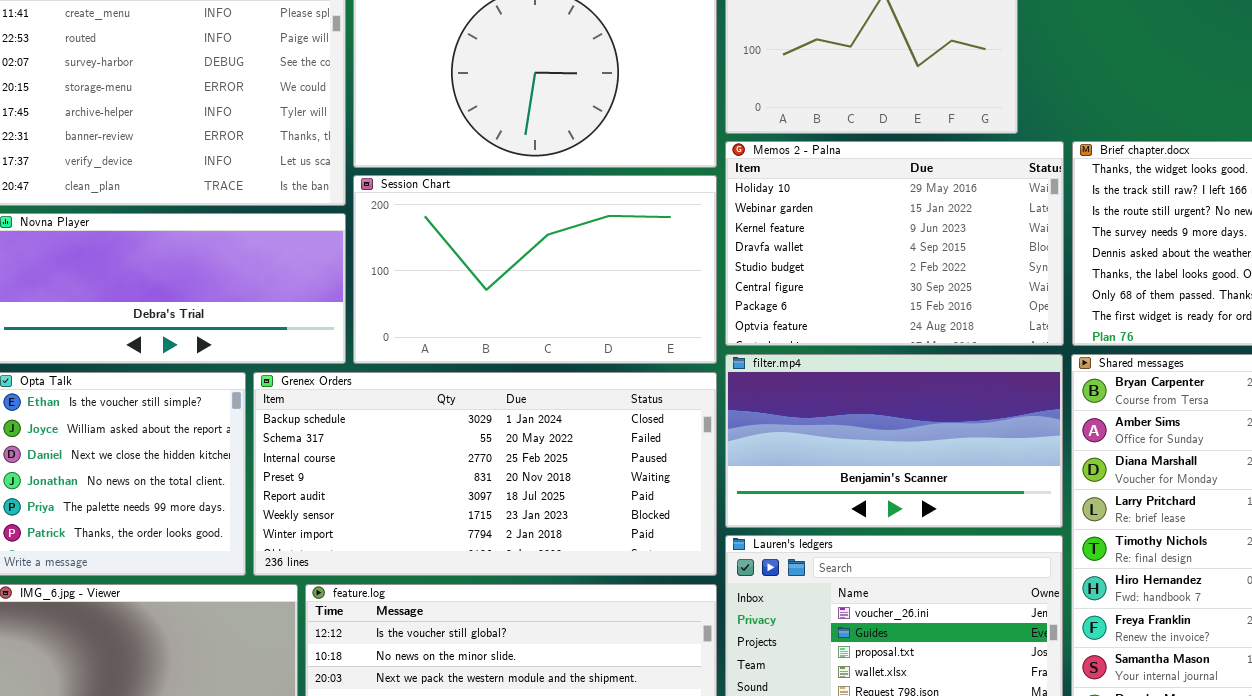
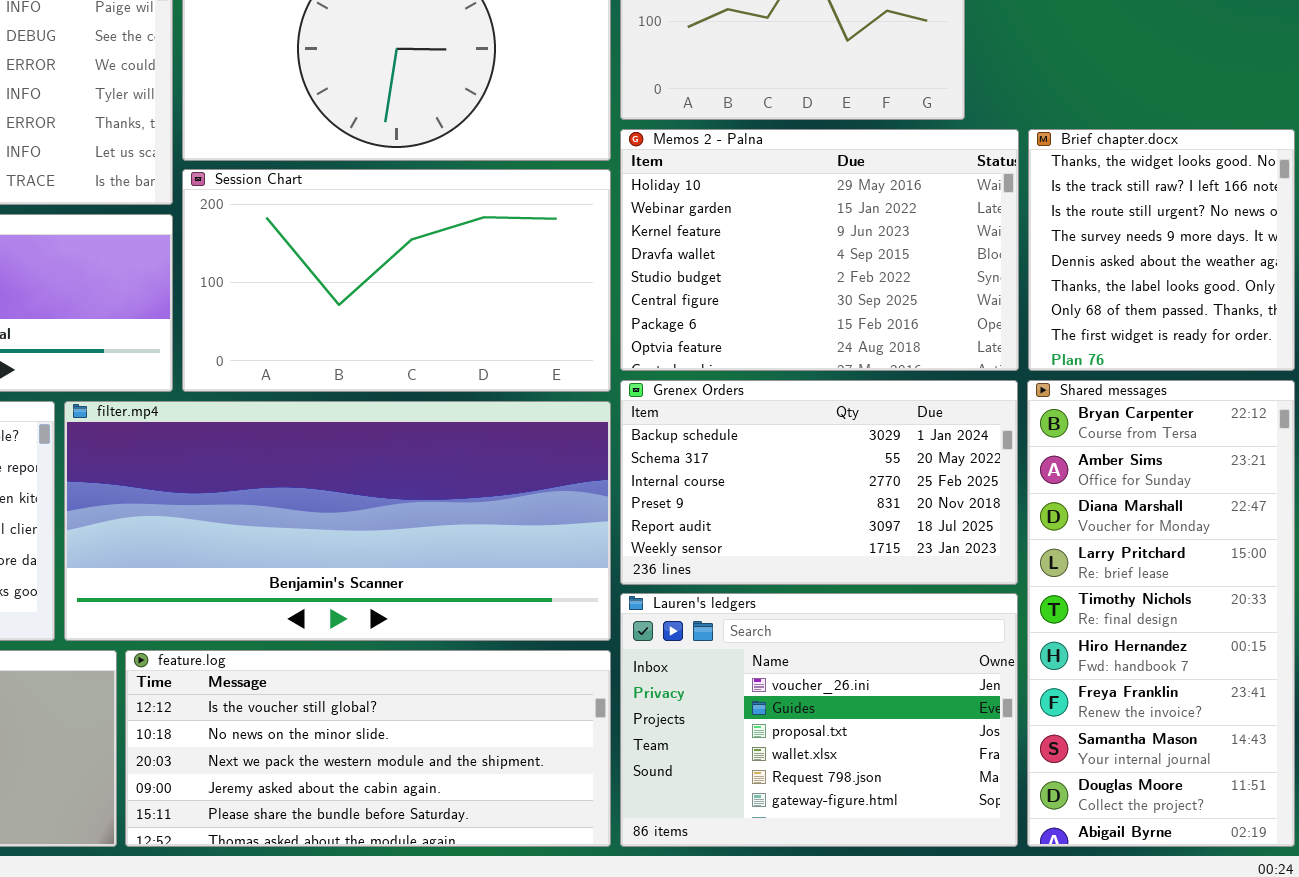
filter.mp4: [725,354,1063,528] -> [64,401,611,641], moved, resized
Grenex Orders: [253,372,717,576] -> [620,380,1018,585], moved, resized

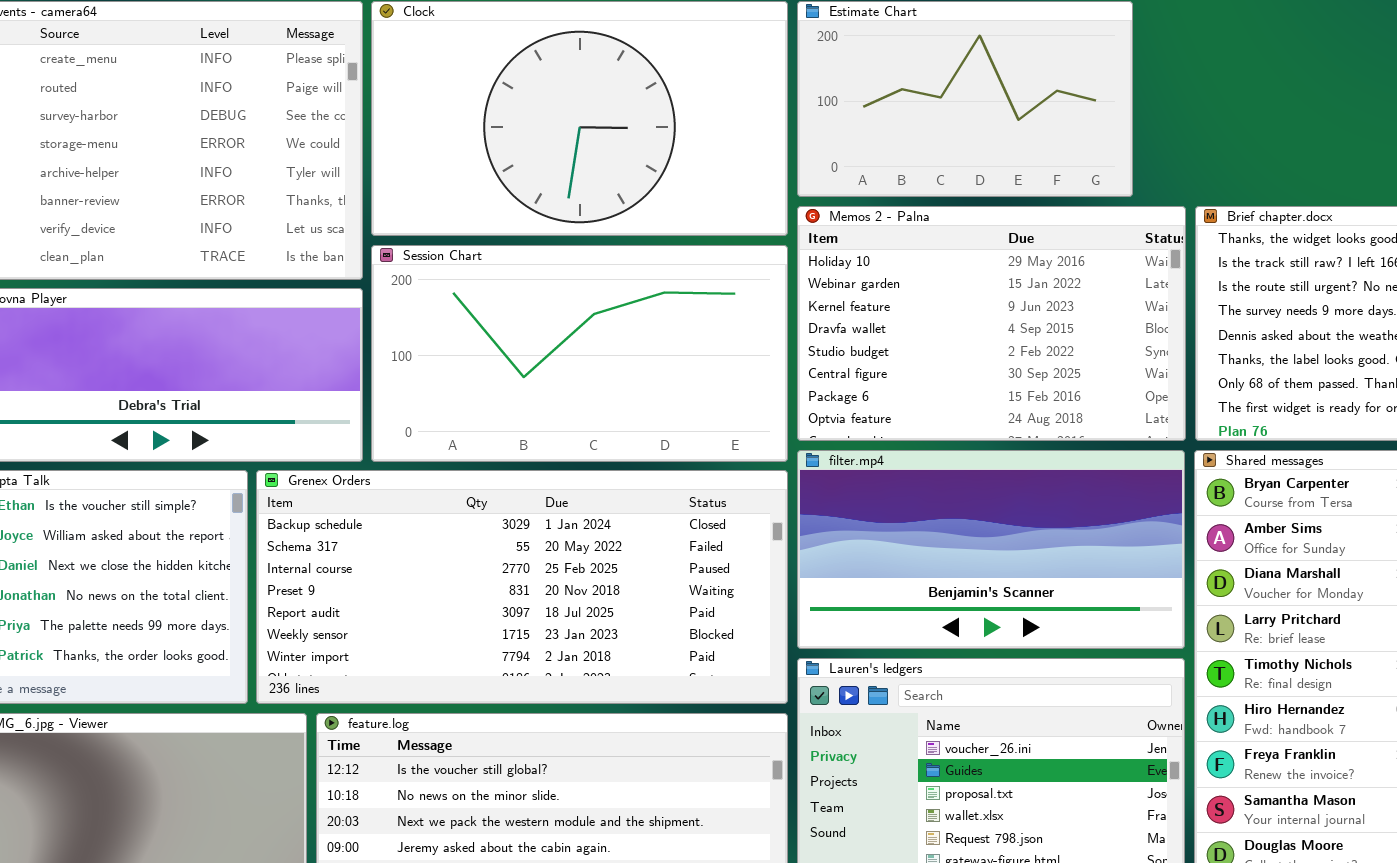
Grenex Orders: [620,380,1018,585] -> [256,470,788,704], moved, resized
filter.mp4: [64,401,611,641] -> [797,450,1185,649], moved, resized

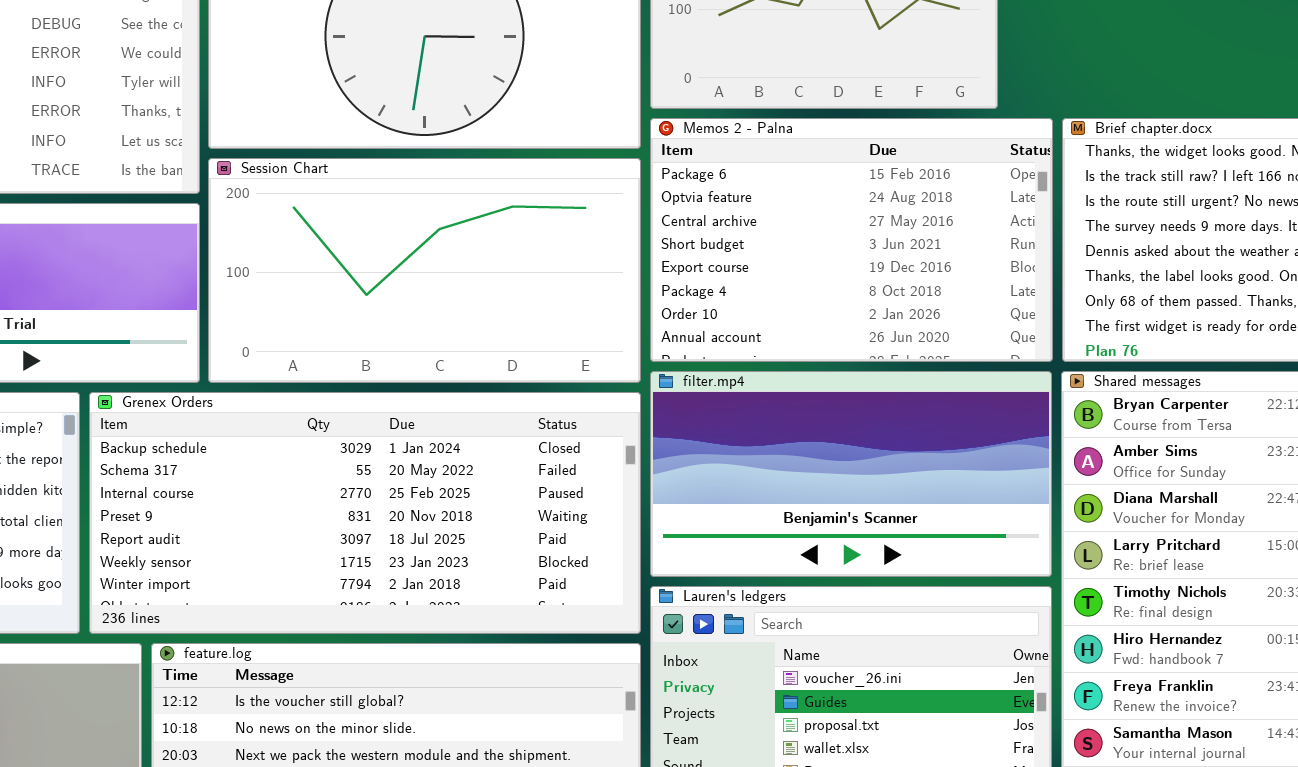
Memos 2 - Palna: [797,206,1186,441] -> [650,118,1053,362], scrolled down 6 rows

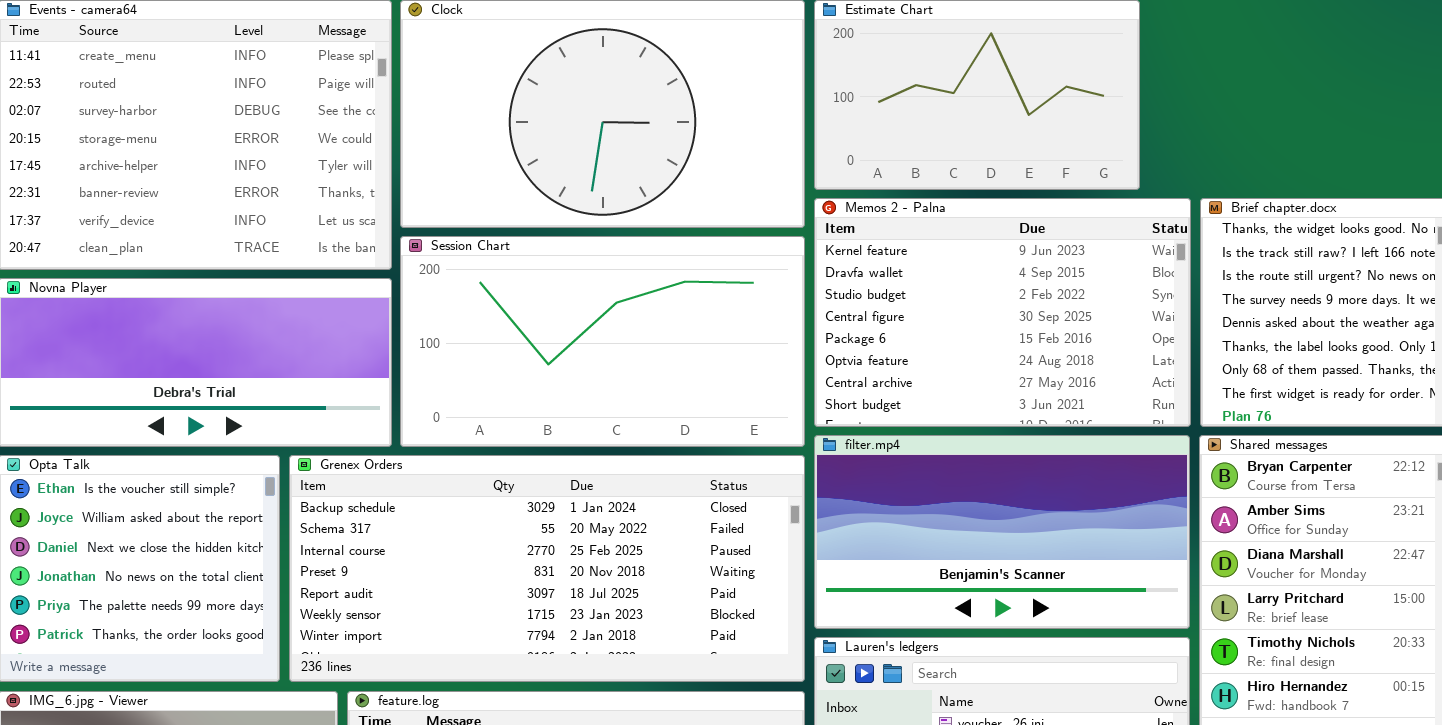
Memos 2 - Palna: [650,118,1053,362] -> [814,198,1191,427], scrolled up 4 rows

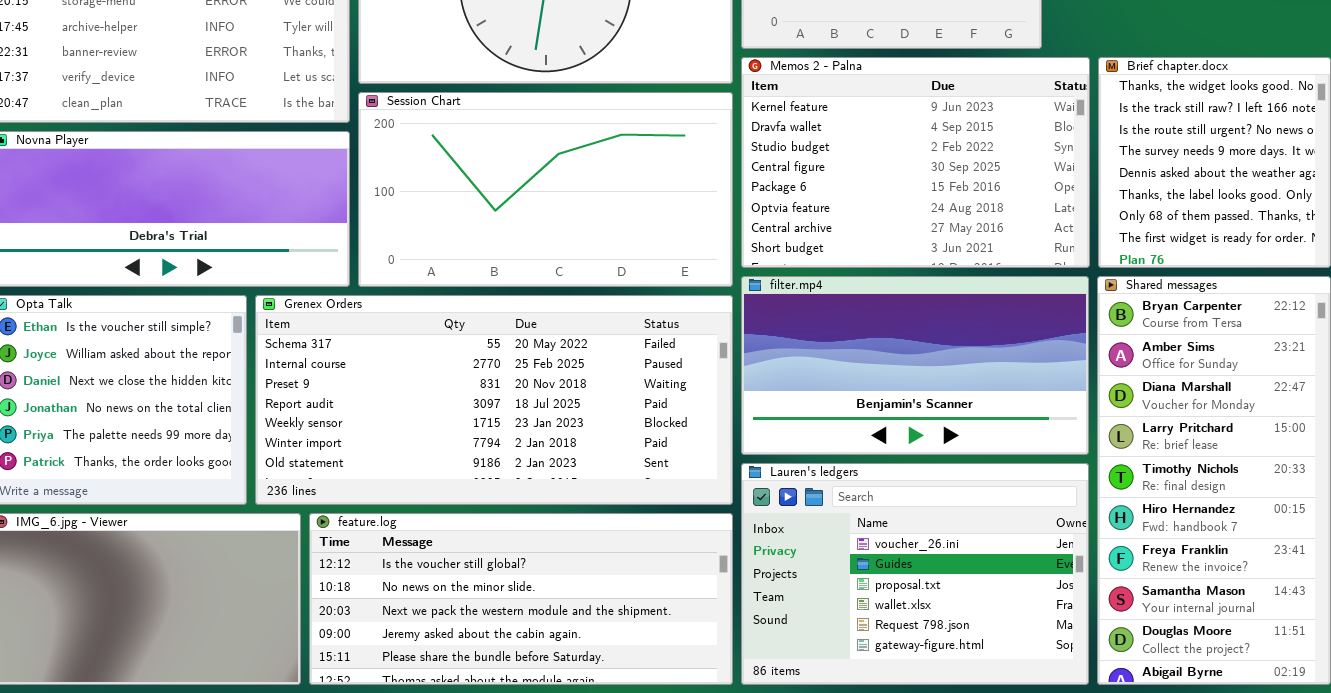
Grenex Orders: [289,455,805,682] -> [255,295,733,505], scrolled down 1 row

